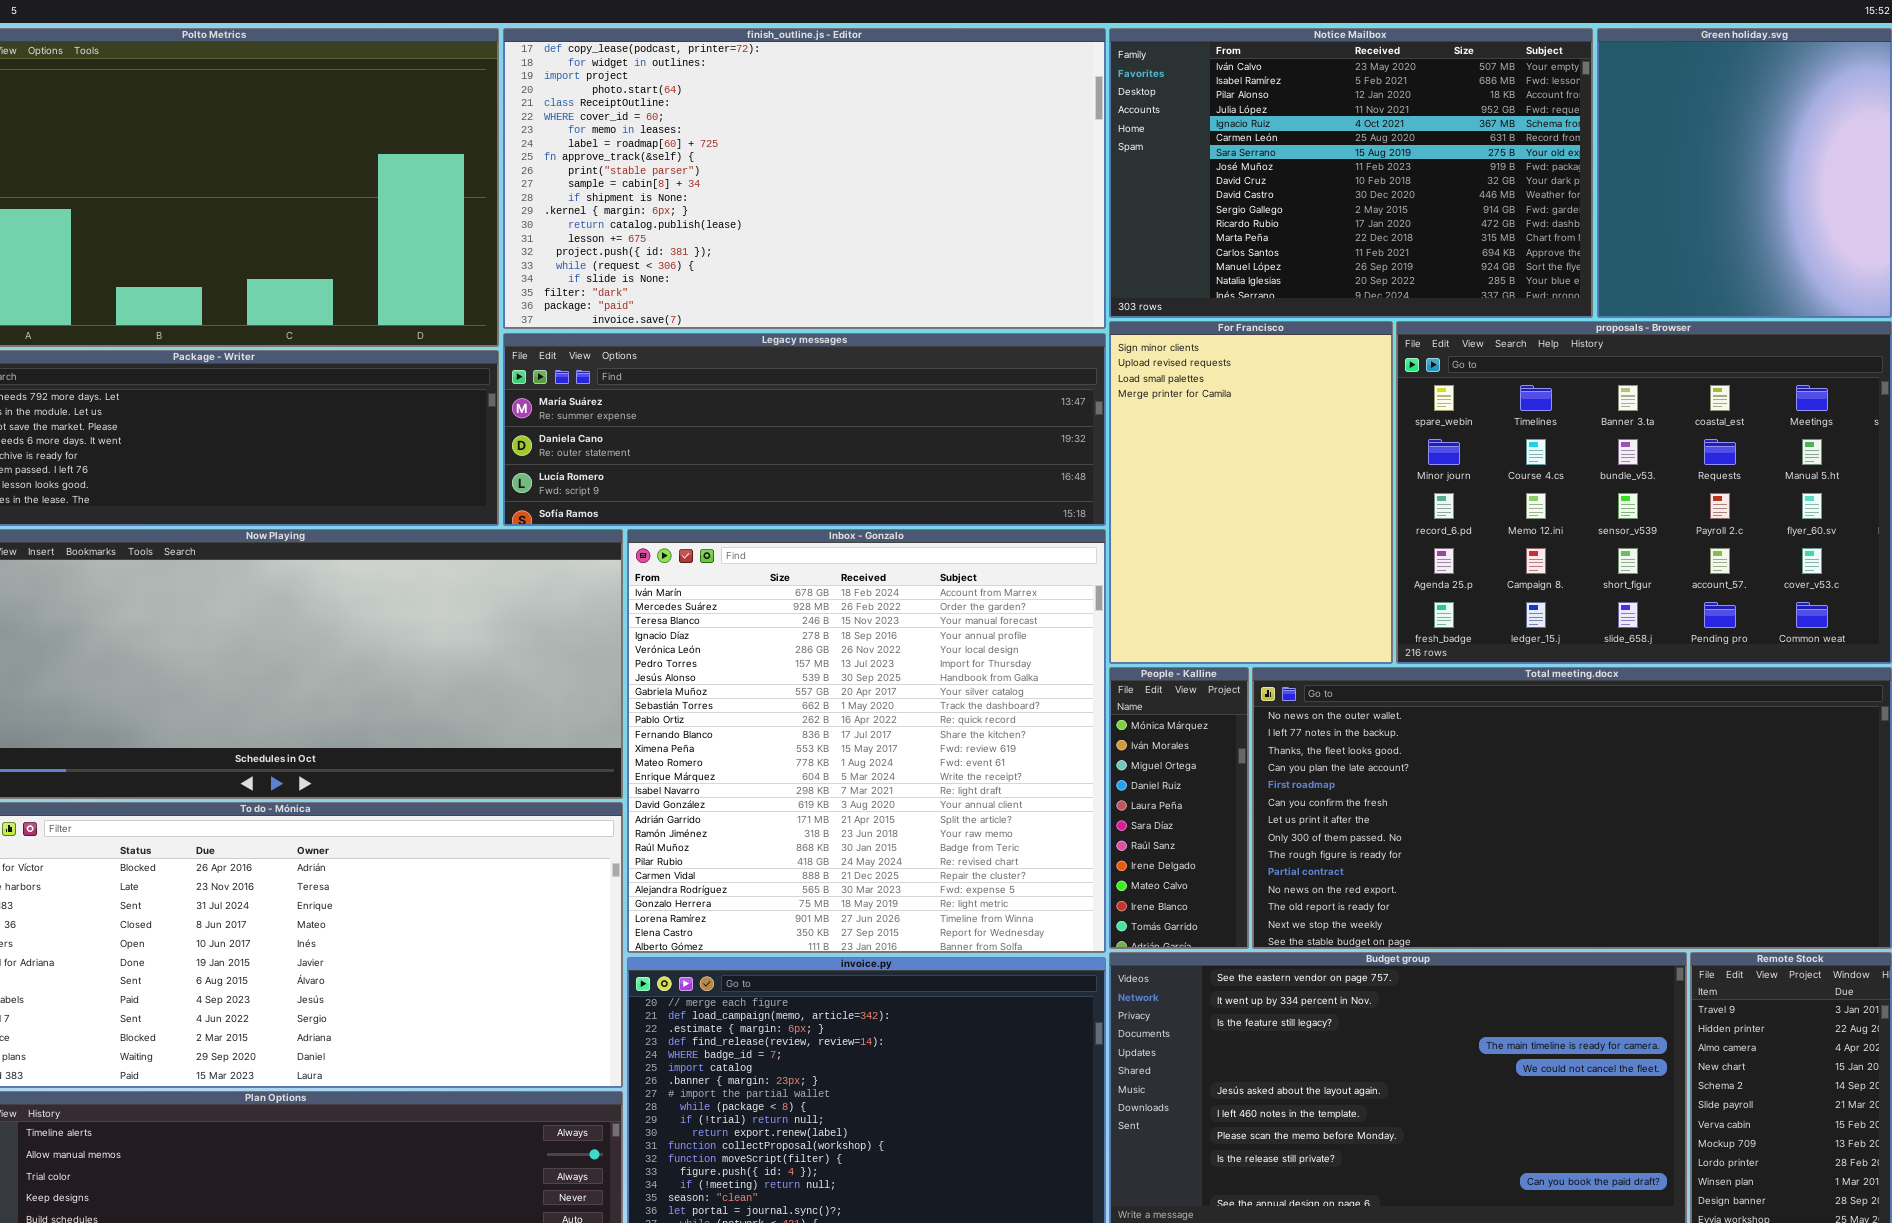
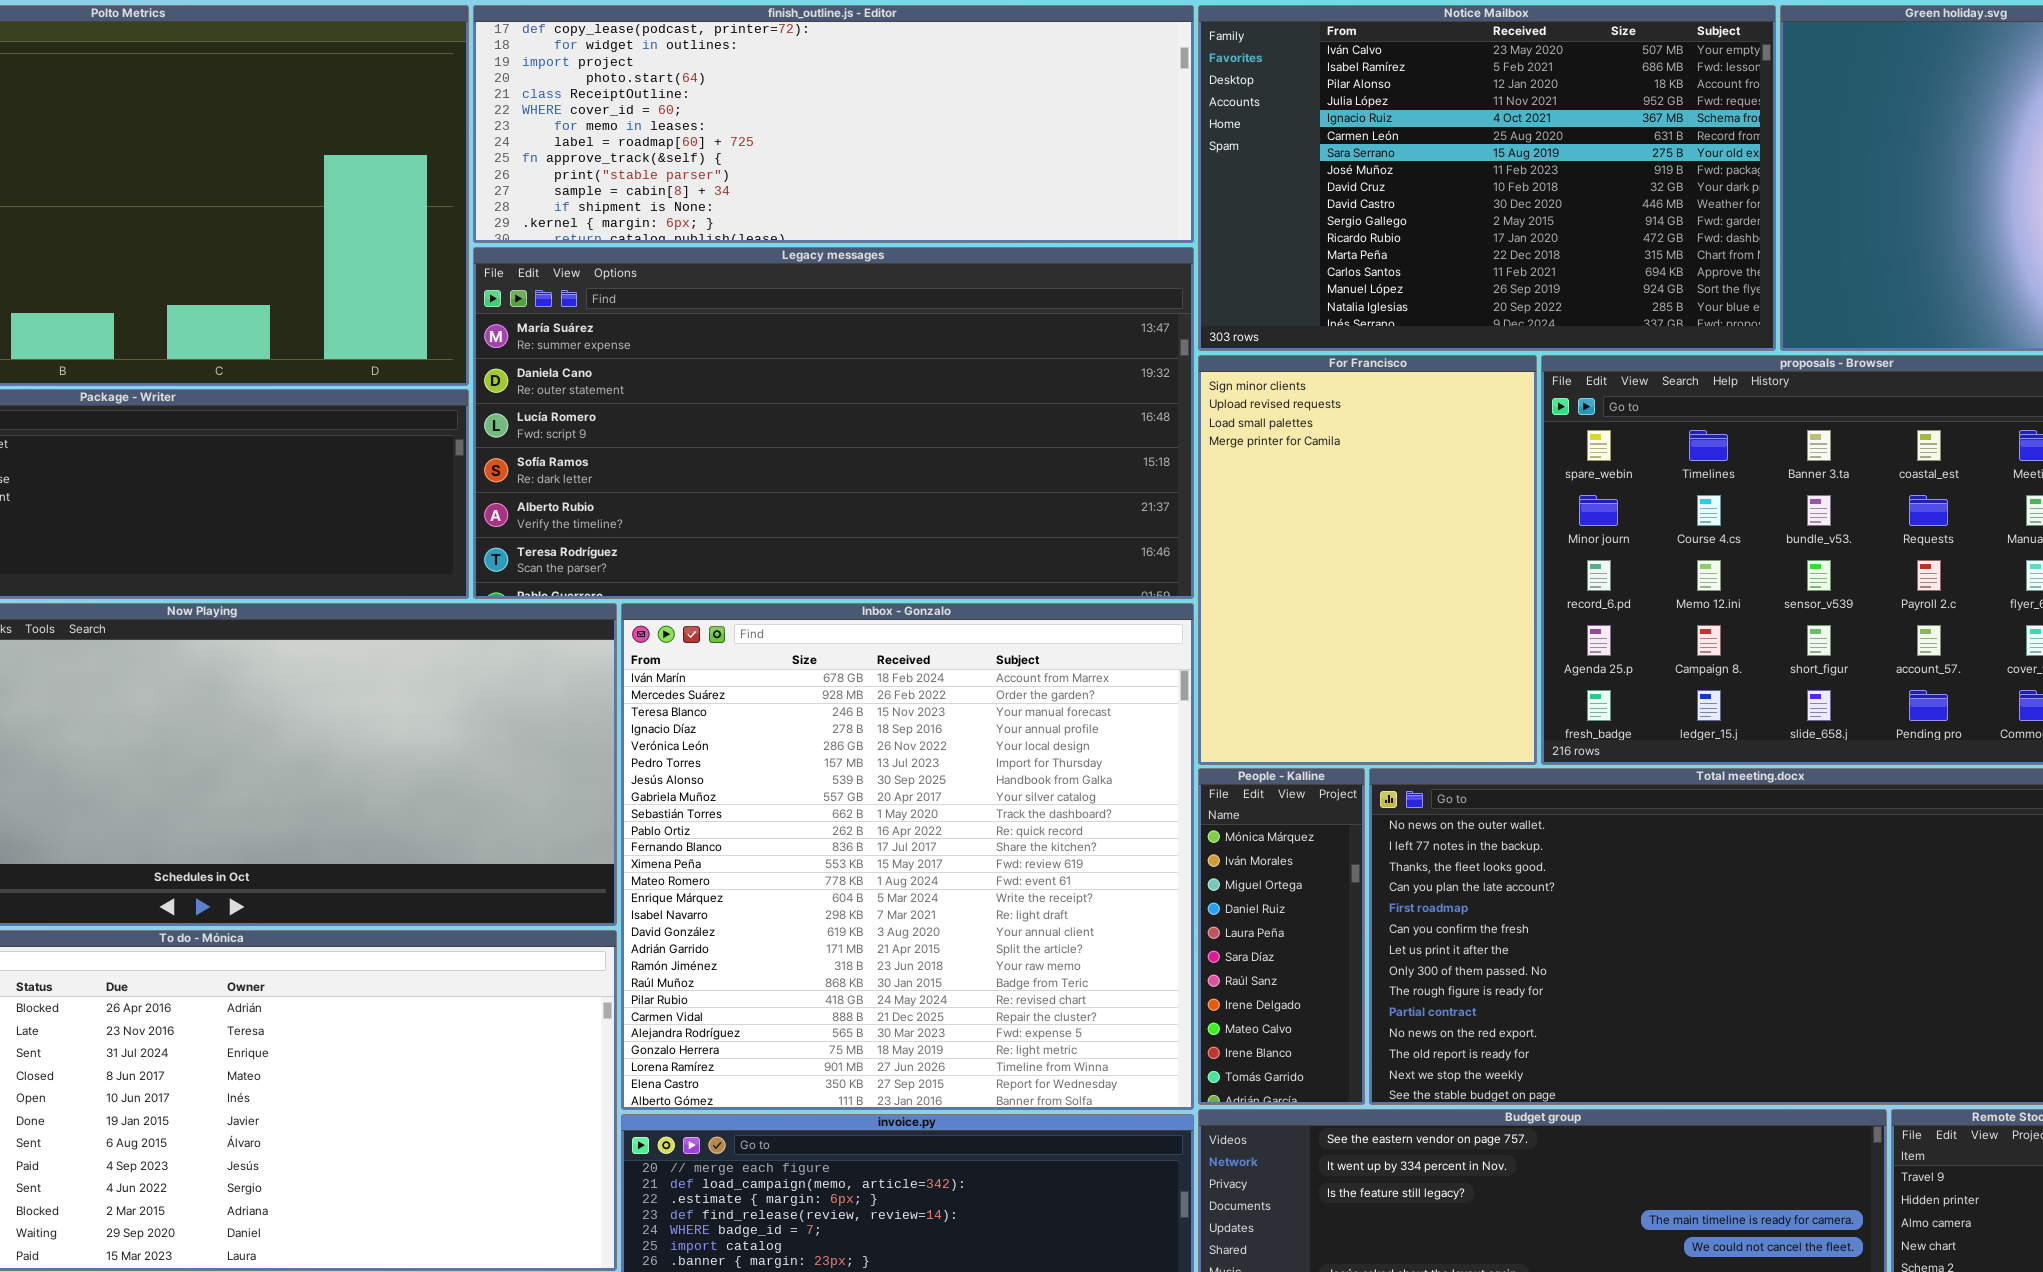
finish_outline.js - Editor: [503,28,1106,329] -> [473,5,1194,243], resized
Legacy messages: [503,333,1106,526] -> [473,247,1194,599], resized

